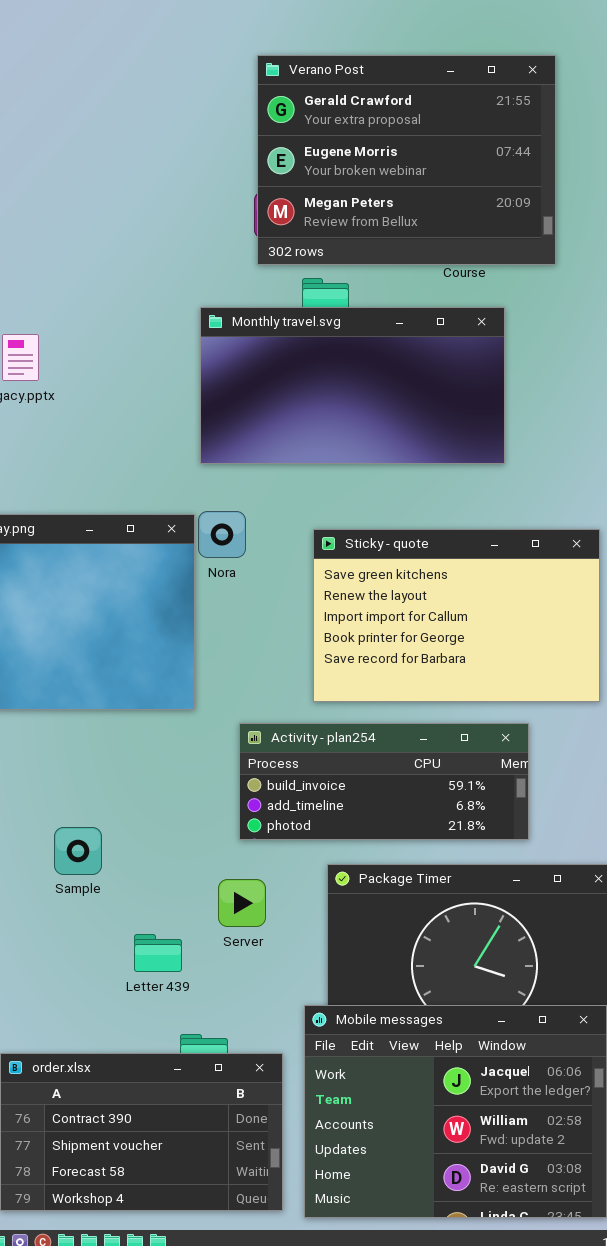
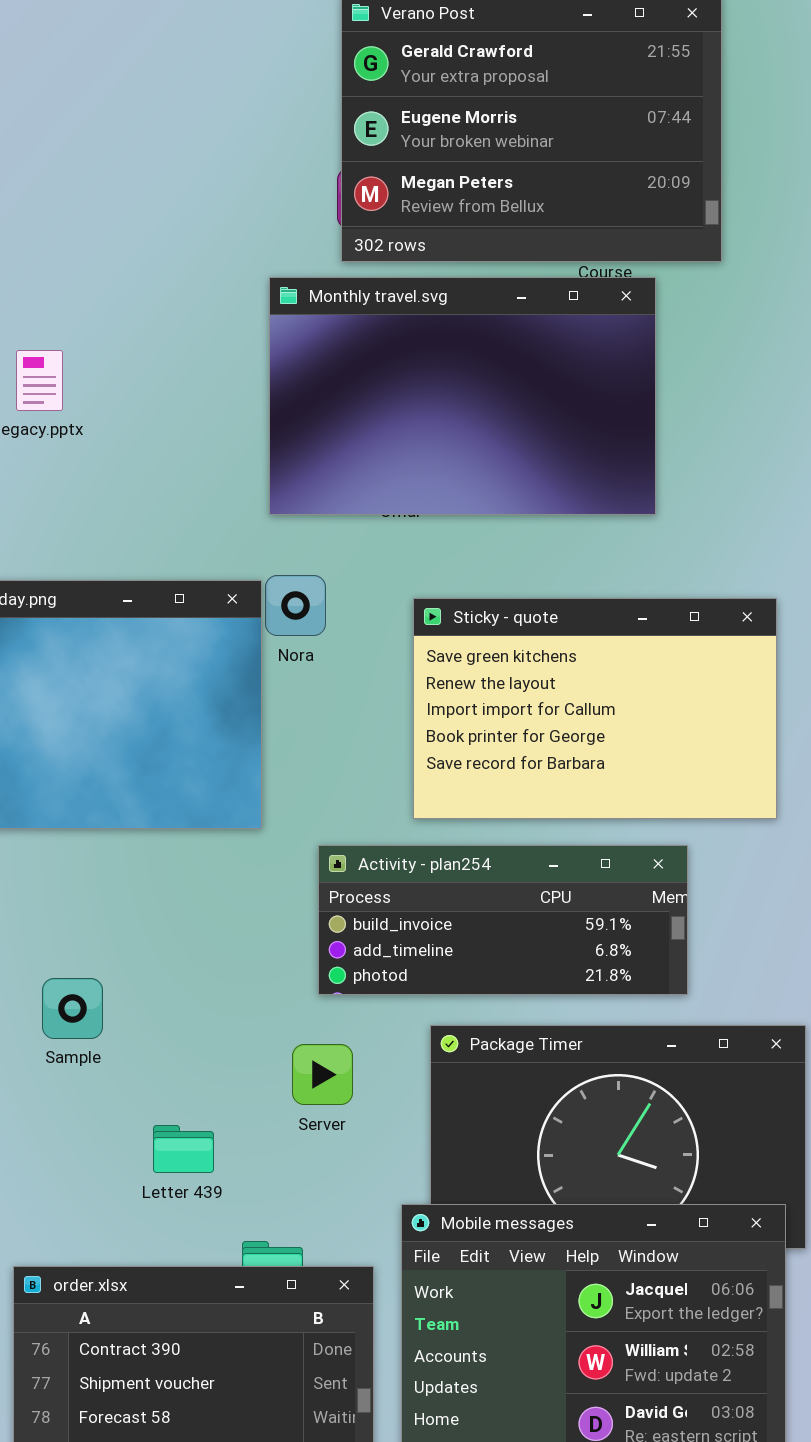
Monthly travel.svg: [200,307,505,464] -> [269,277,656,515], resized
Sample: [54,827,102,875] -> [42,978,103,1039], moved
Letter 439: [134,934,182,972] -> [153,1125,214,1173], moved

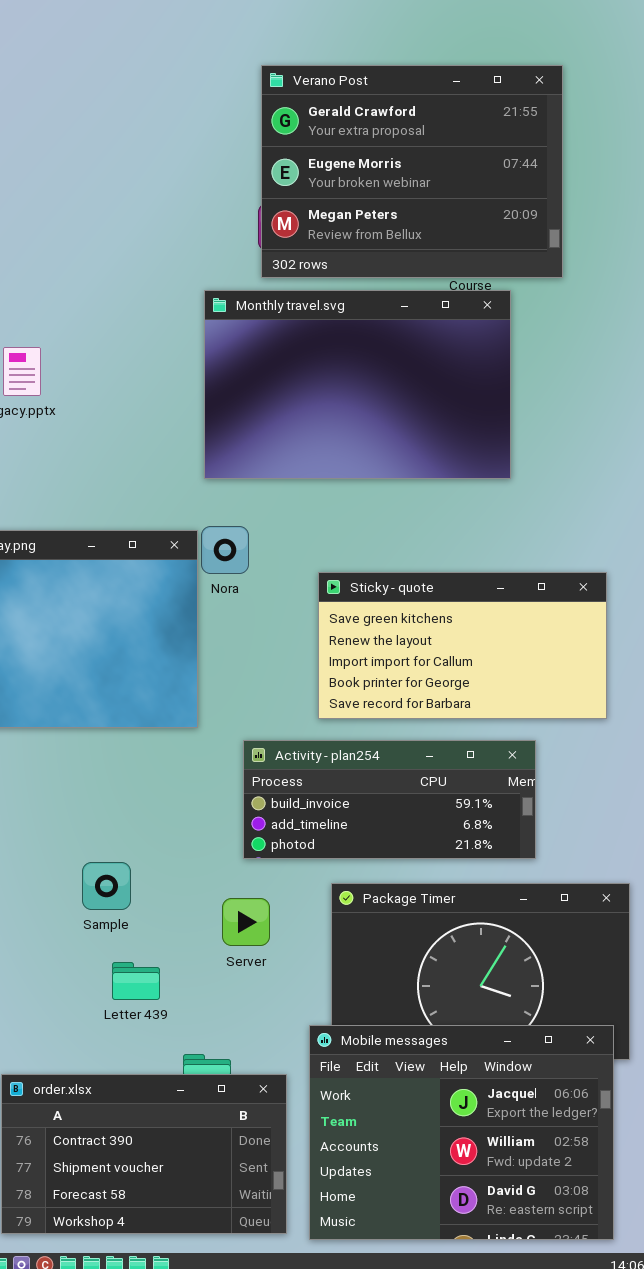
Sticky - quote: [413,598,777,819] -> [318,572,607,719], resized
Sample: [42,978,103,1039] -> [82,862,131,910], moved

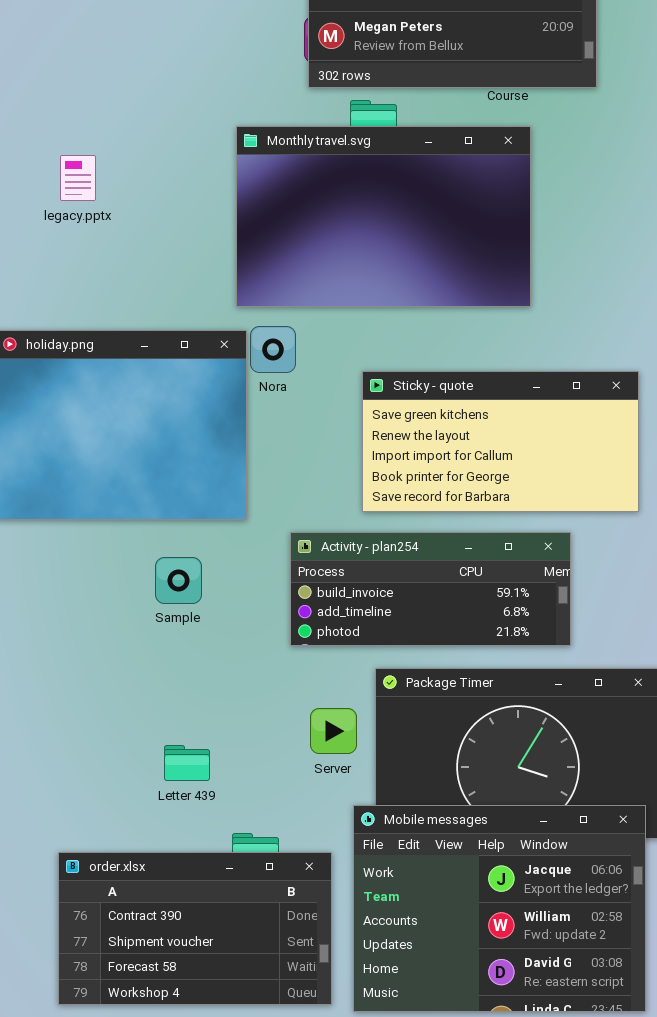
Monthly travel.svg: [204,290,511,479] -> [236,126,531,307], moved
Sample: [82,862,131,910] -> [155,557,202,604], moved
Server: [222,898,270,946] -> [310,708,357,754], moved

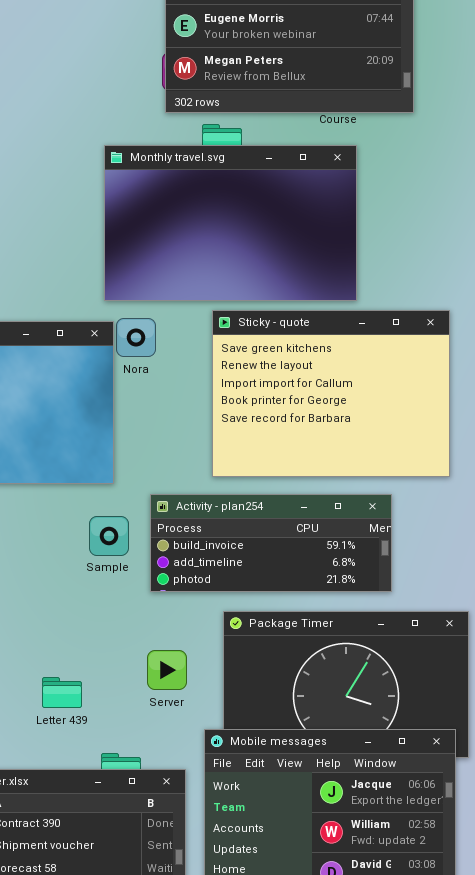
Sticky - quote: [362,371,639,512] -> [212,310,450,477], resized
Sample: [155,557,202,604] -> [89,516,129,556], moved
Server: [310,708,357,754] -> [147,650,187,690], moved

